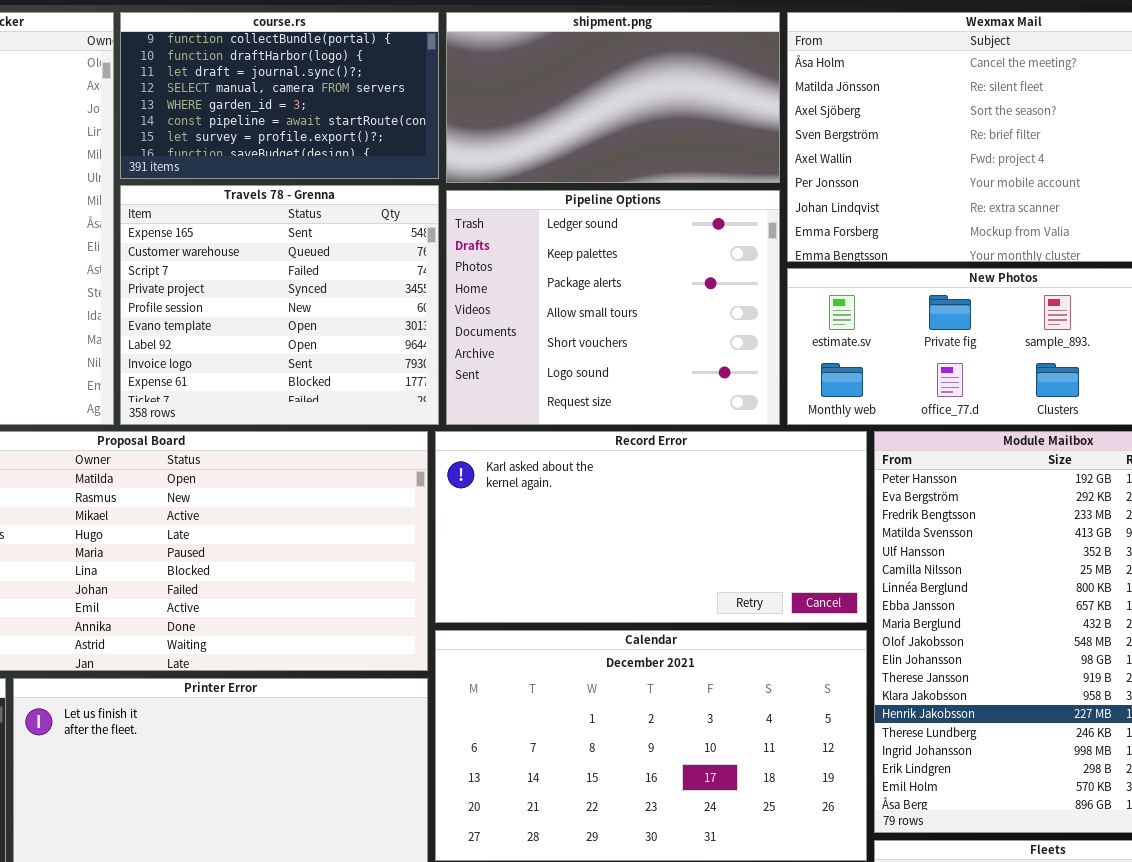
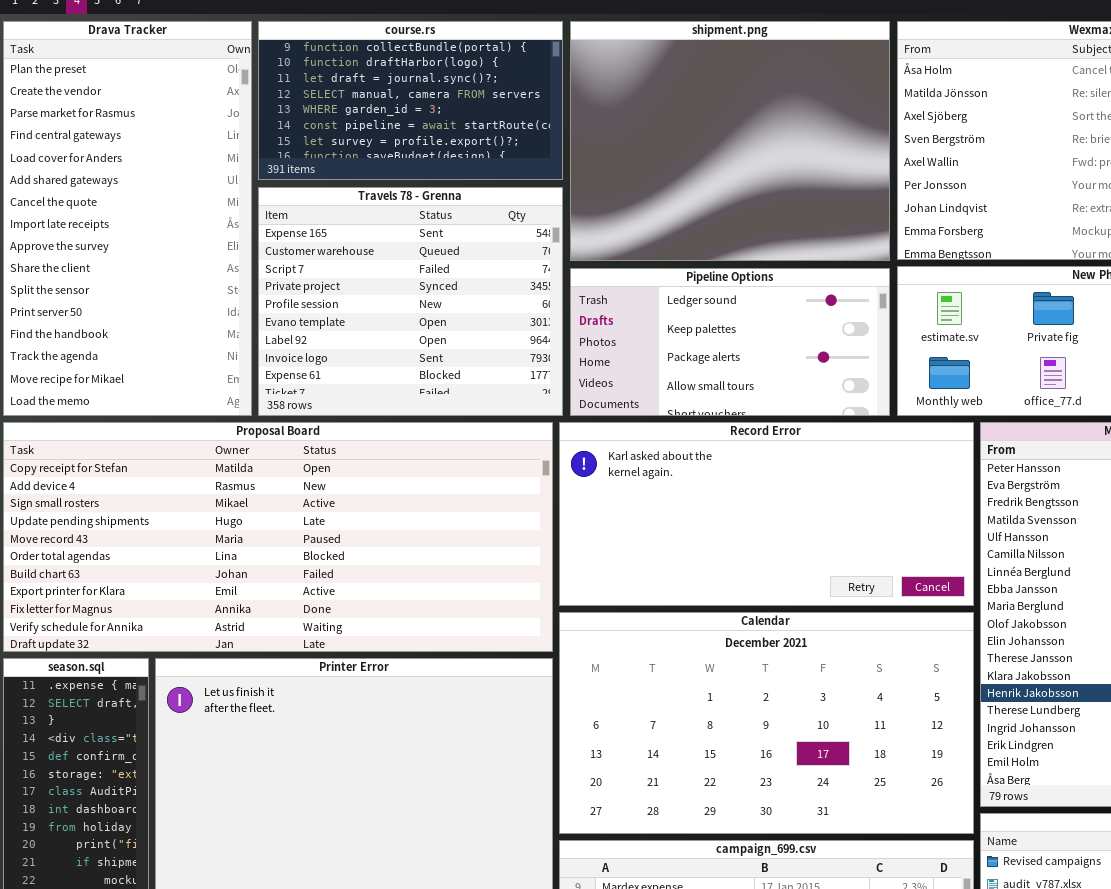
shipment.png: [446,12,780,183] -> [570,21,890,261], resized
Pipeline Options: [446,190,780,425] -> [570,268,890,416], resized

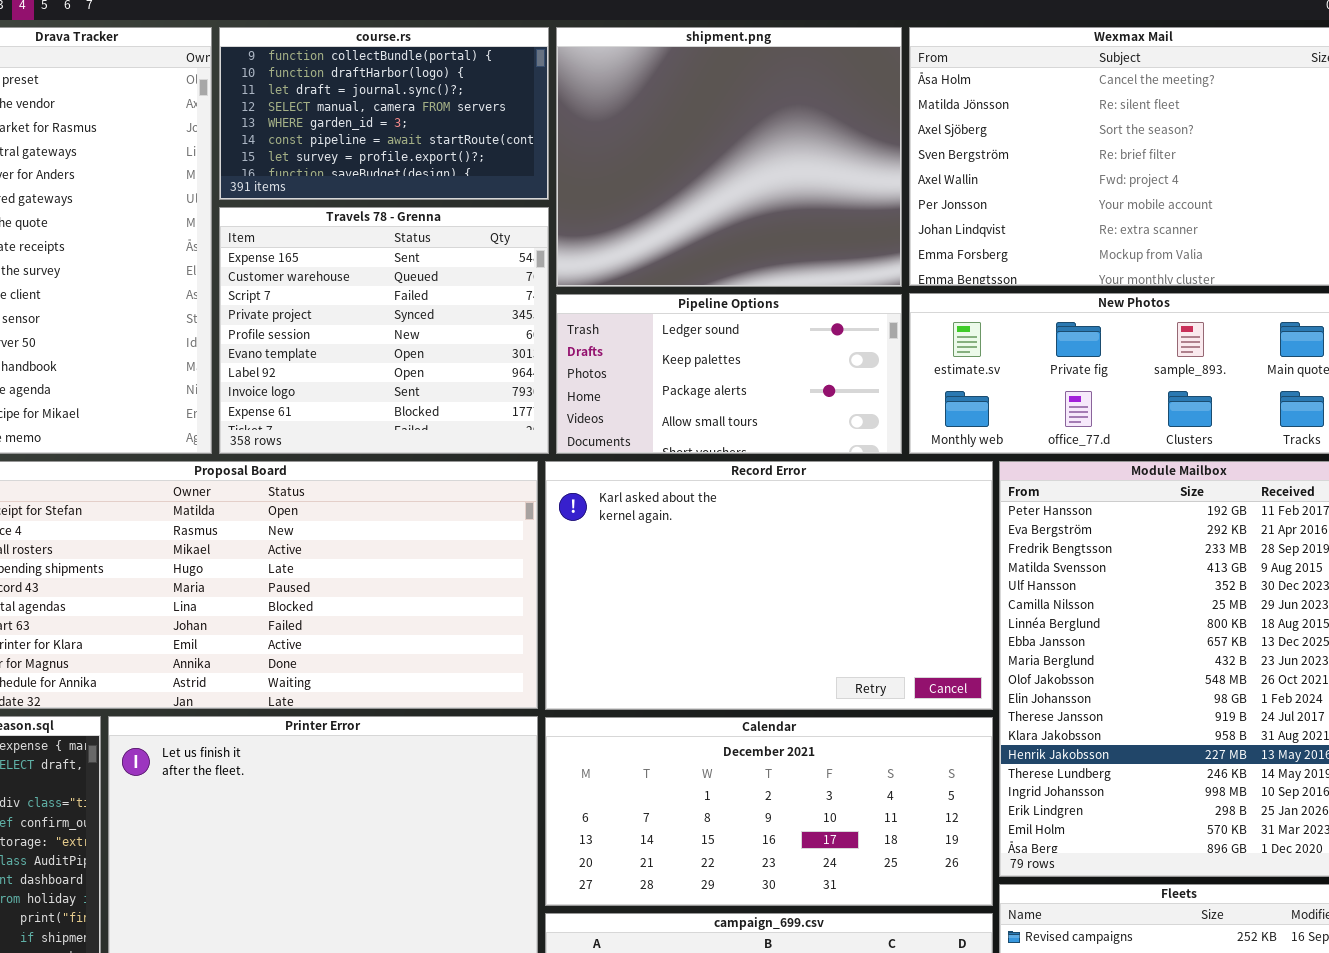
Record Error: [559,422,974,606] -> [545,461,993,710], resized
Calendar: [559,612,974,834] -> [545,717,993,906], resized

